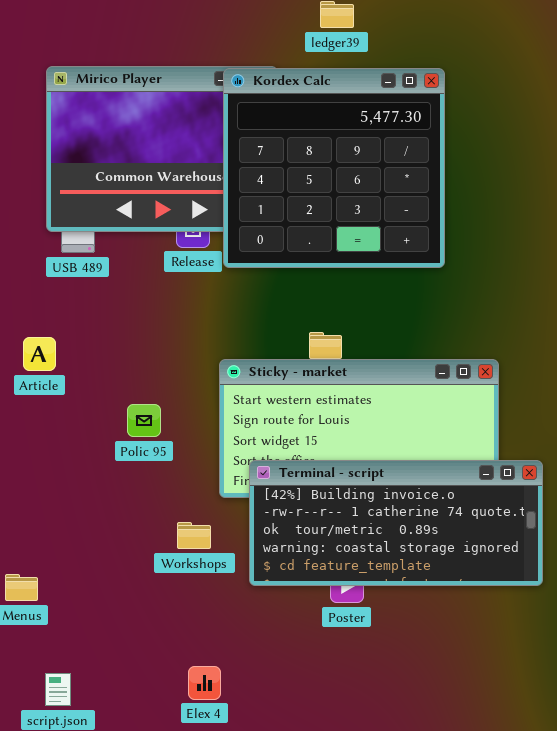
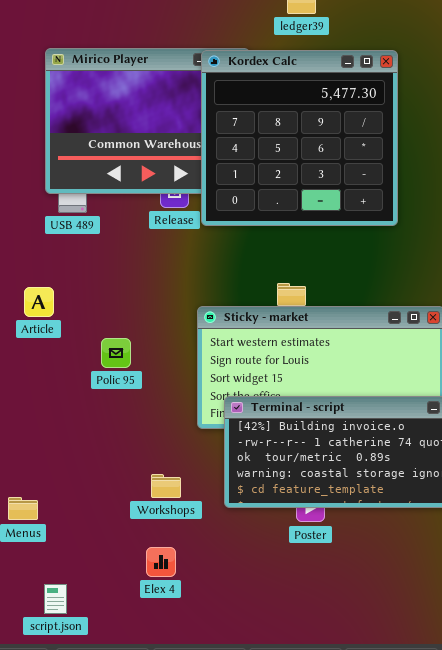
Polic 95: [127,404,161,437] -> [101,338,131,368], moved
Workshops: [177,522,211,549] -> [151,474,181,498], moved
Elex 4: [188,666,221,700] -> [146,547,176,577], moved

